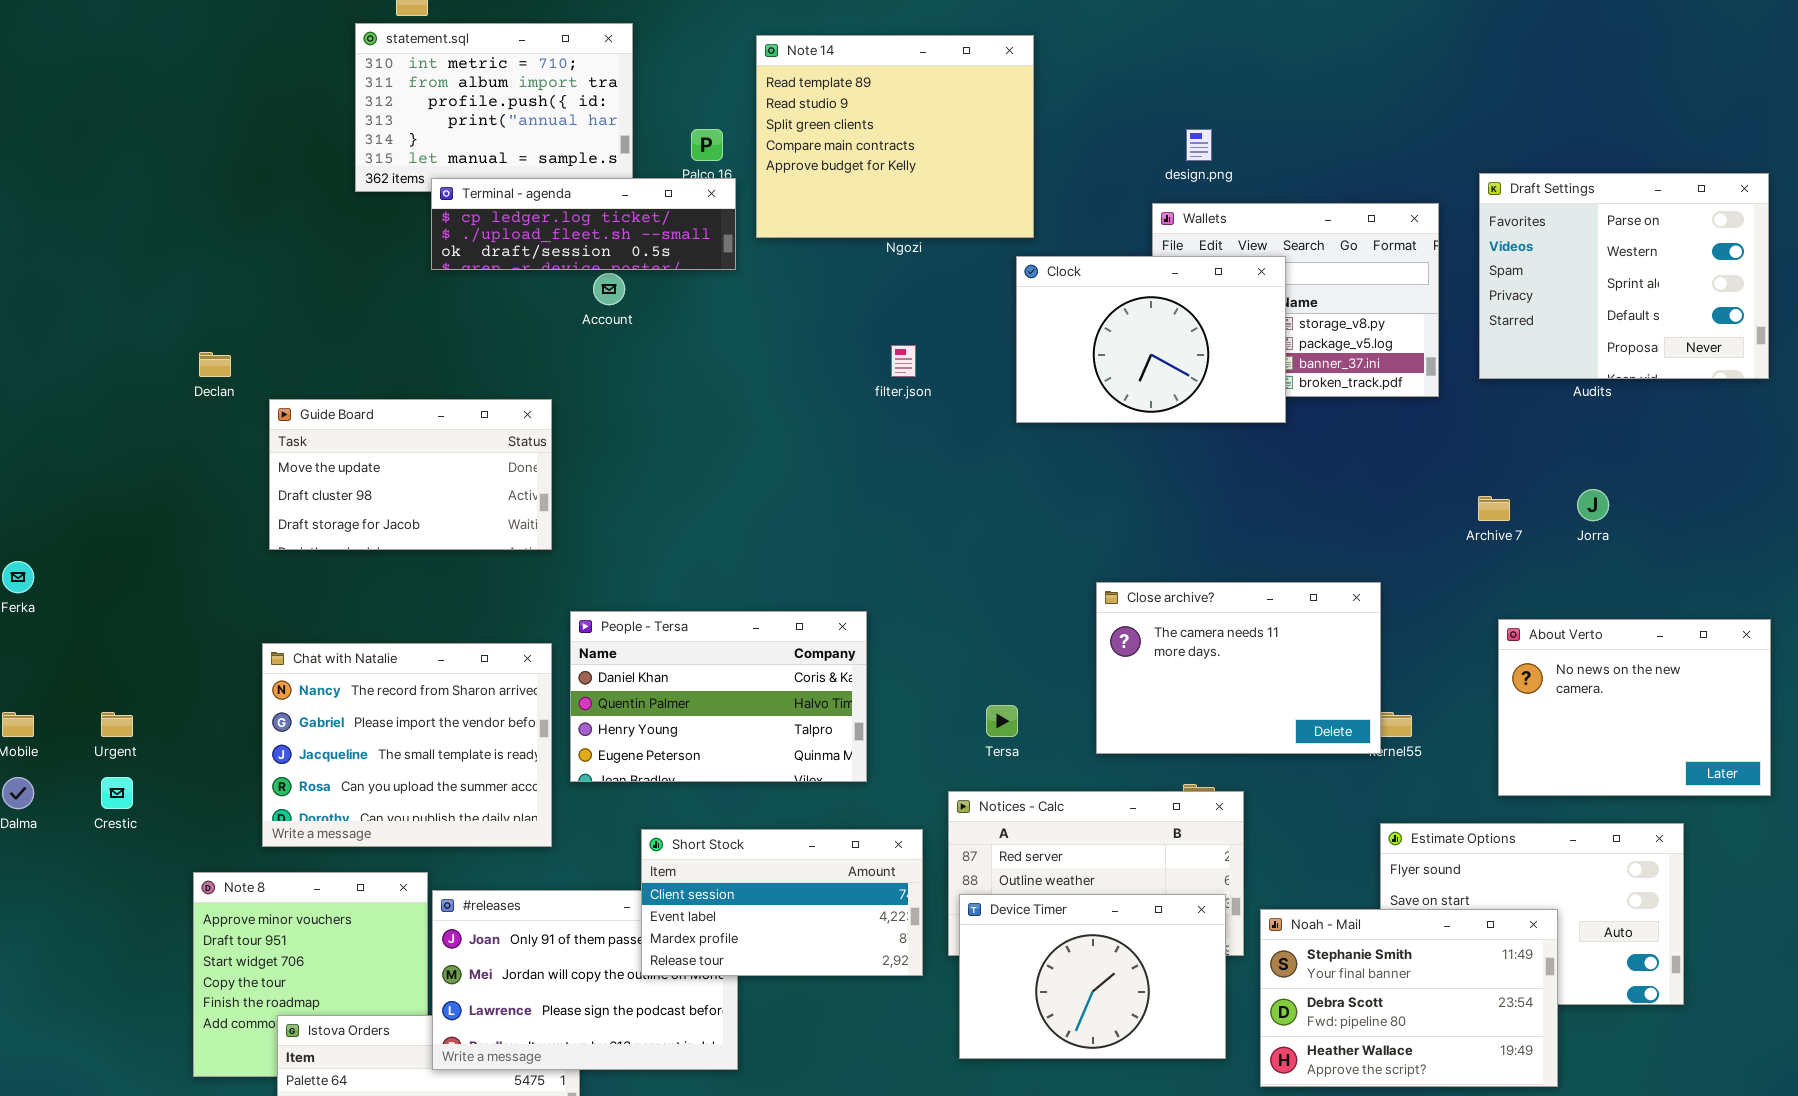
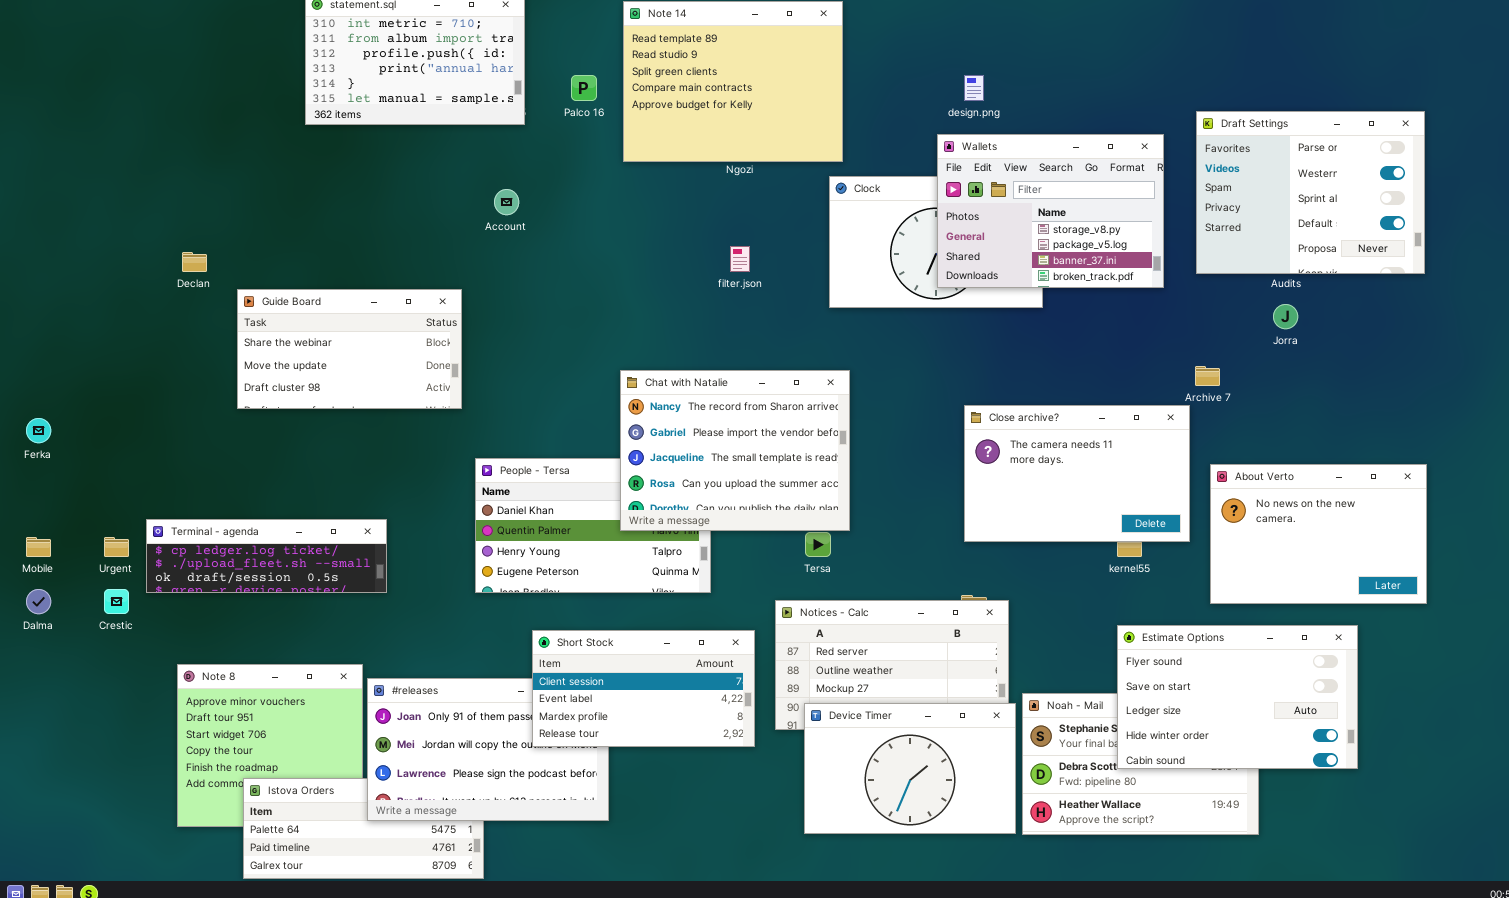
Terminal - agenda: [431,178,736,270] -> [146,519,387,593], moved
Wallets: [1152,203,1439,397] -> [937,134,1164,288], raised
Guide Board: [269,399,552,550] -> [237,289,462,409], scrolled up 1 row
Jorra: [1577,489,1609,521] -> [1273,304,1298,329], moved
Close archive?: [1096,582,1381,754] -> [964,405,1190,542], moved
Chat with Natalie: [262,643,552,847] -> [620,370,850,531], moved
Estimate Options: [1380,823,1684,1005] -> [1117,625,1358,769], raised
Device Timer: [959,894,1226,1059] -> [804,703,1016,834], moved

